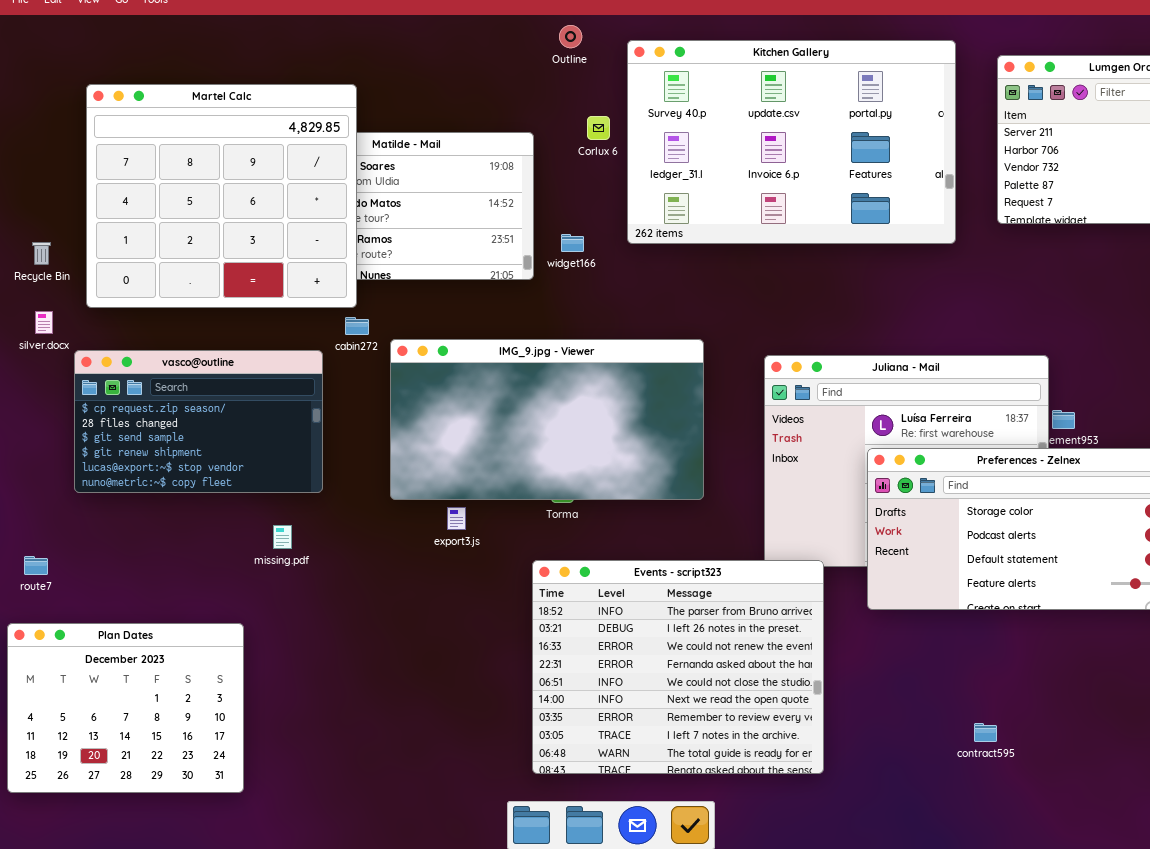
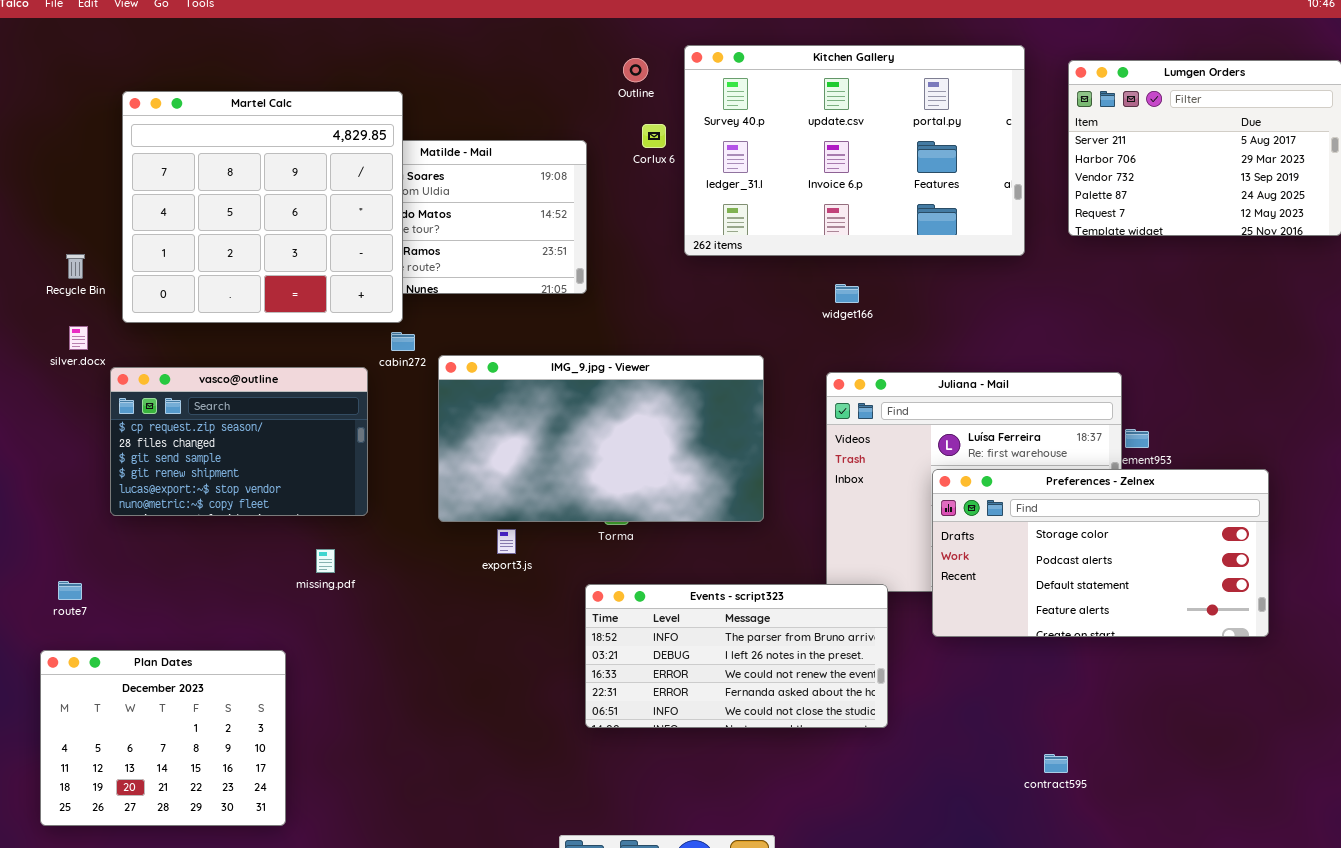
Outline: [559,25,582,48] -> [623,58,648,82], moved
widget166: [561,234,584,252] -> [835,284,859,303], moved
Events - script323: [532,560,824,774] -> [585,584,888,728], resized

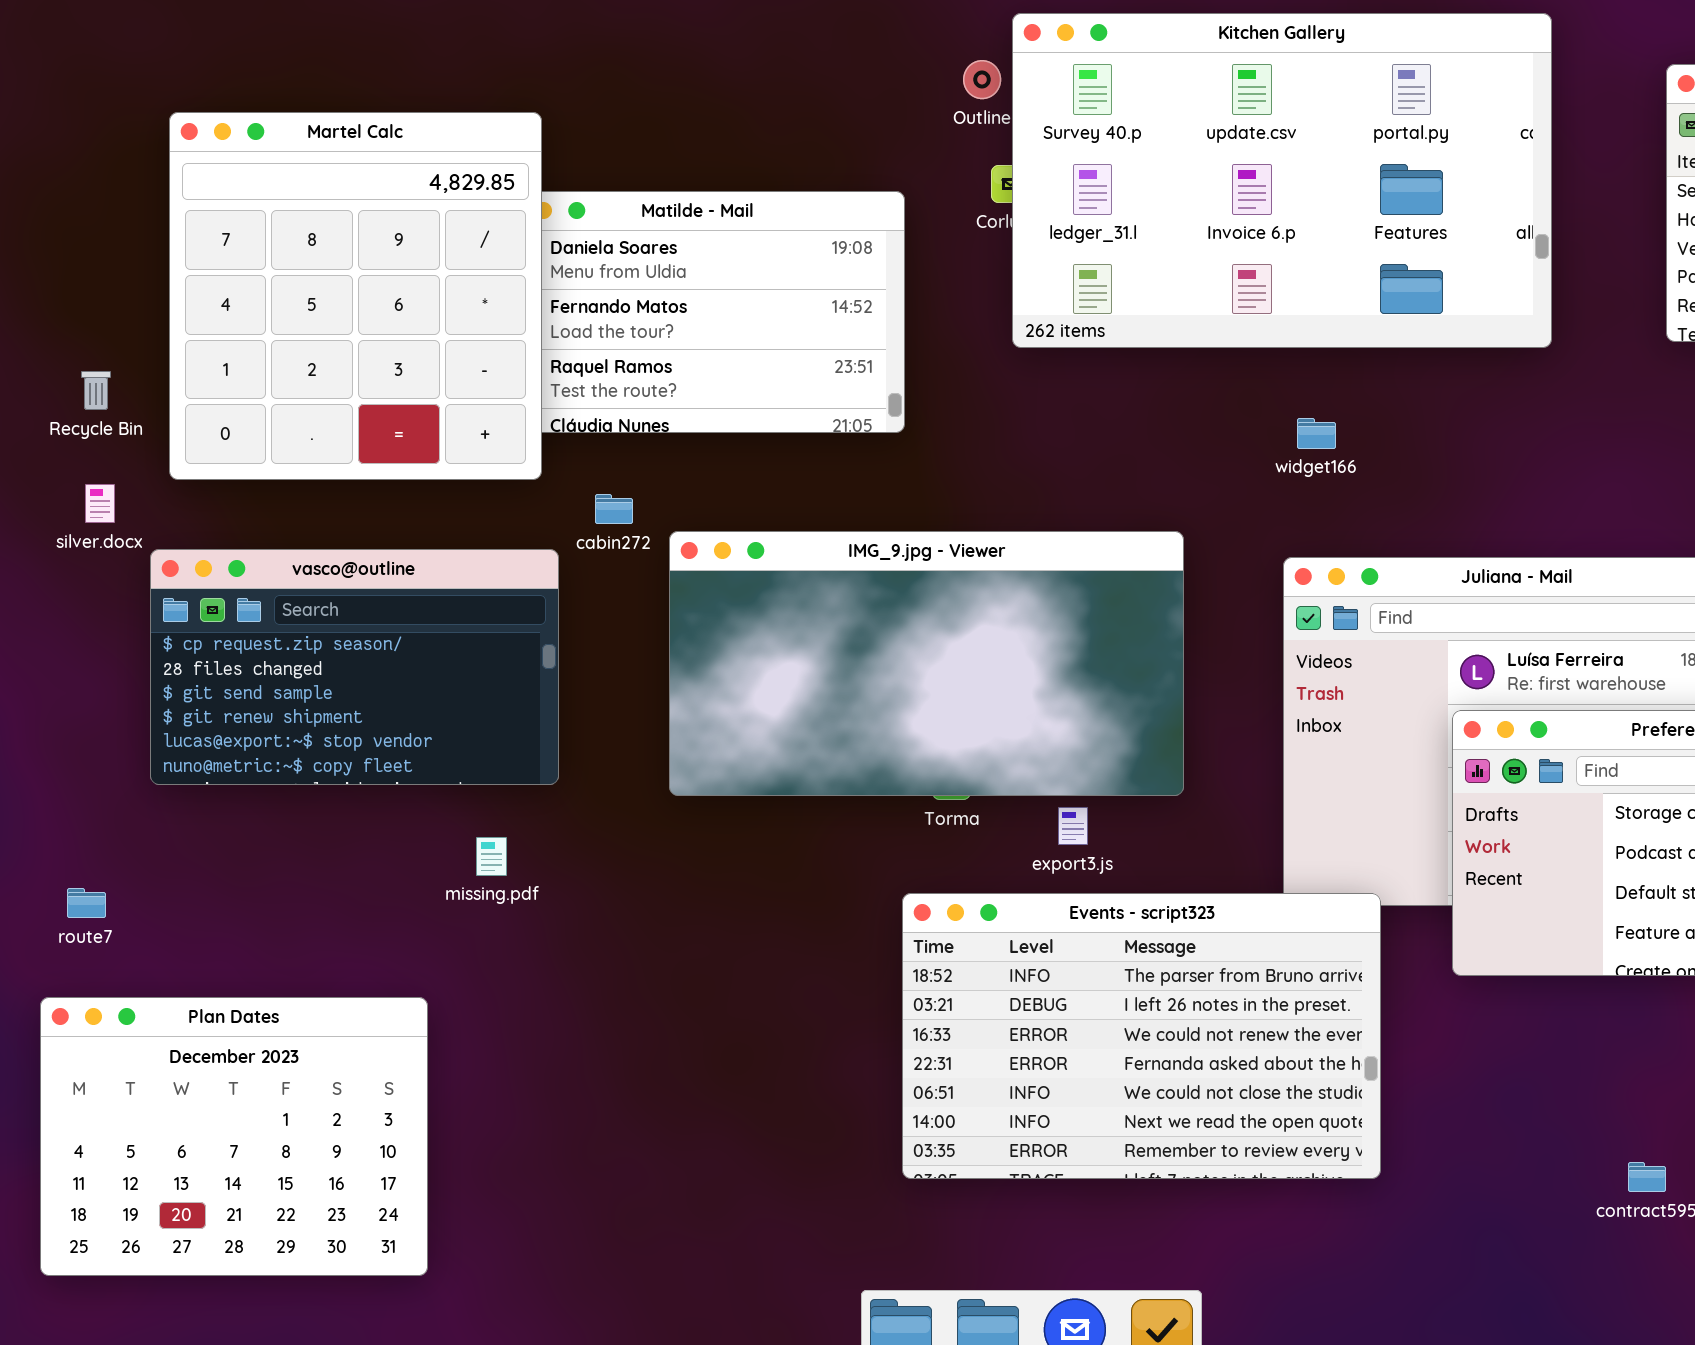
Kitchen Gallery: [684,45,1025,256] -> [1012,13,1552,348], moved
Martel Calc: [122,91,403,323] -> [169,112,542,480], resized
export3.js: [497,529,516,554] -> [1058,807,1088,845], moved
Events - script323: [585,584,888,728] -> [902,893,1381,1179], resized

